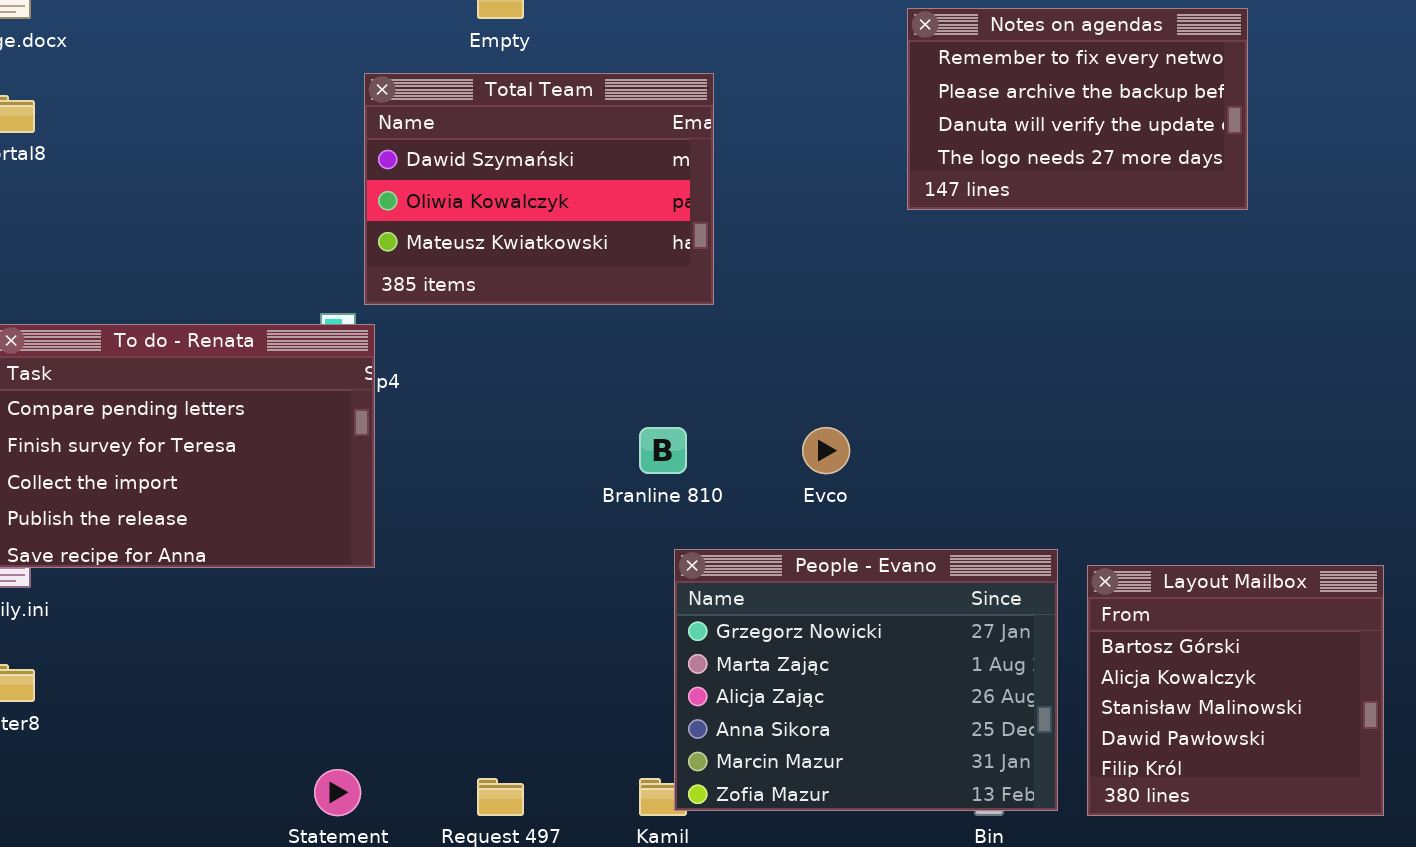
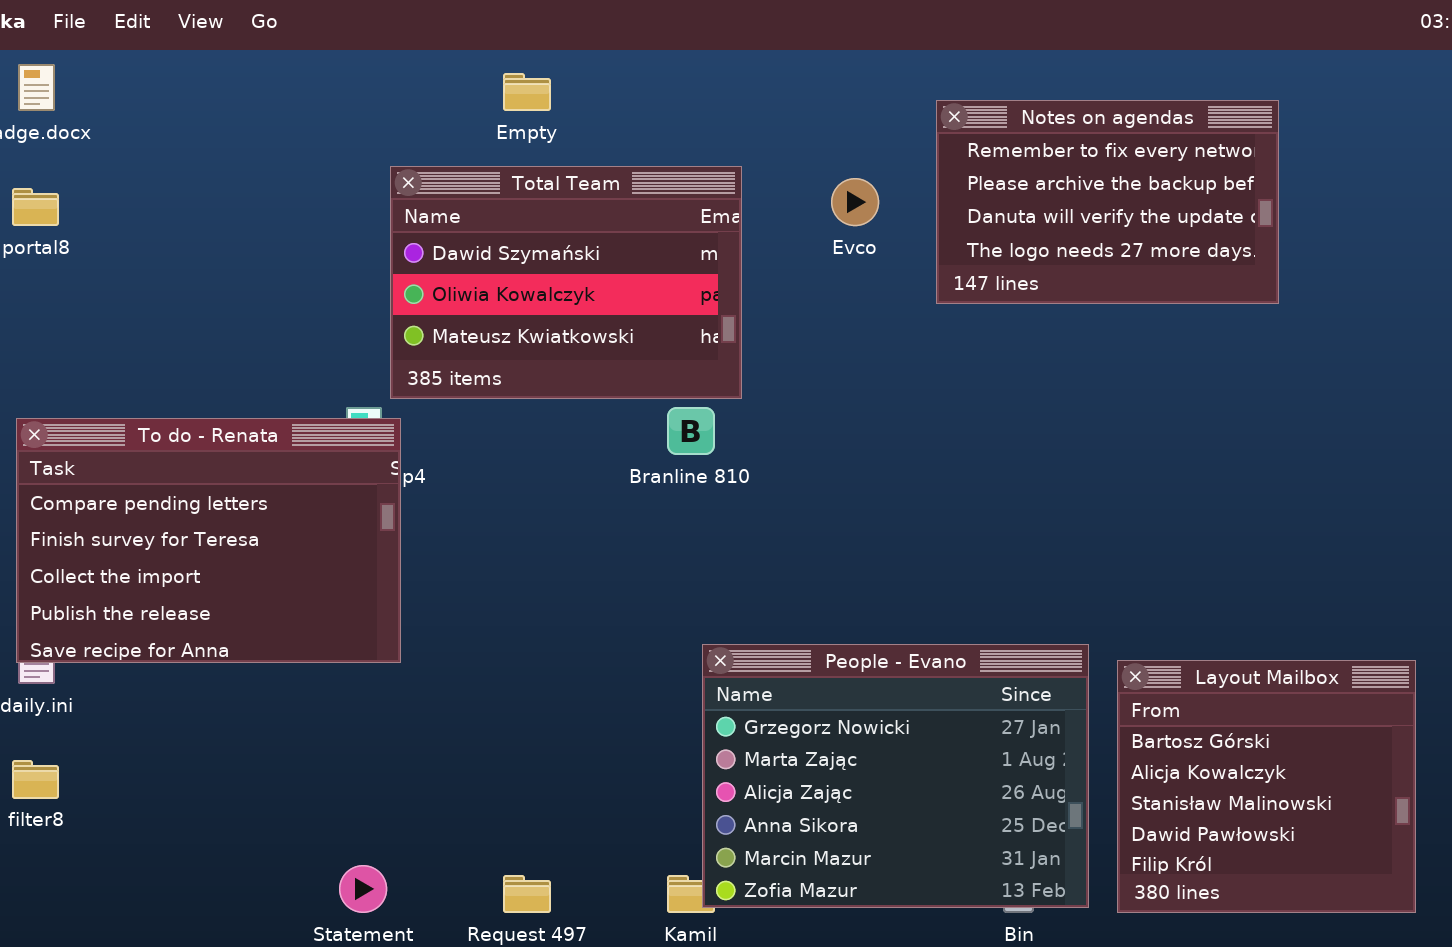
Branline 810: [639,427,687,474] -> [667,407,715,455], moved
Evco: [802,427,850,474] -> [831,178,879,226], moved

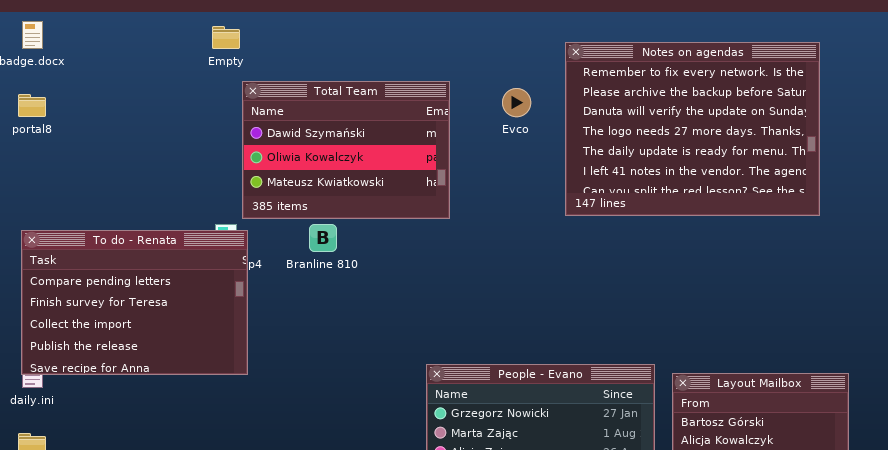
Empty: [503,73,551,111] -> [212,26,240,49], moved
Notes on agendas: [936,100,1279,304] -> [565,42,820,216], resized
Branline 810: [667,407,715,455] -> [309,224,337,252], moved

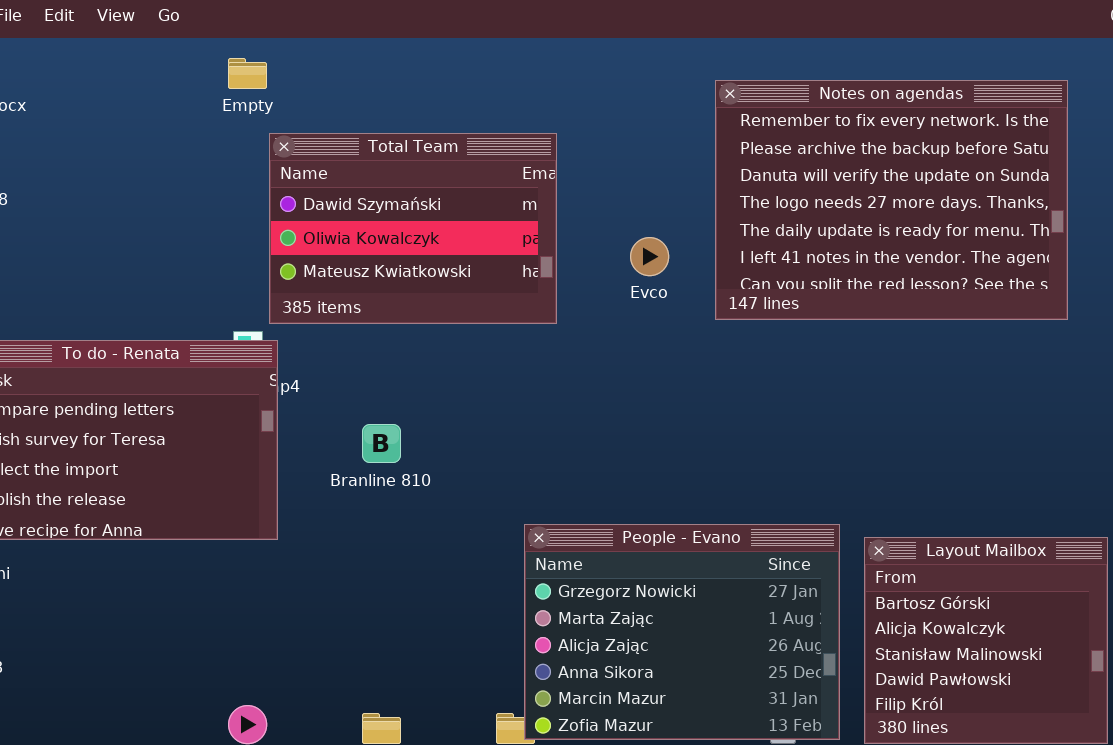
Evco: [502,88,531,117] -> [630,237,669,276], moved
Branline 810: [309,224,337,252] -> [362,424,401,463], moved

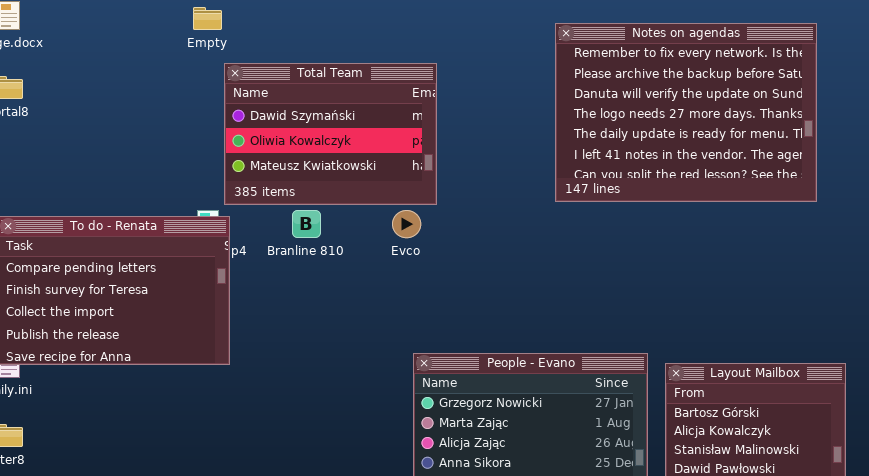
Evco: [630,237,669,276] -> [392,210,421,238], moved
Branline 810: [362,424,401,463] -> [292,210,321,238], moved

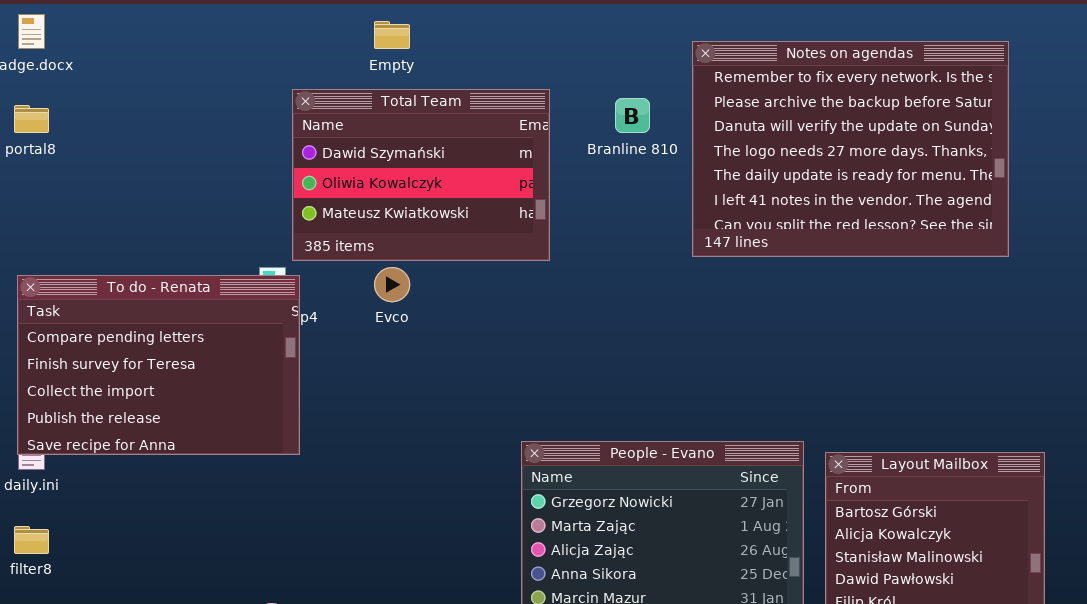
Empty: [193,7,222,30] -> [374,21,410,49], moved
Branline 810: [292,210,321,238] -> [615,98,650,133], moved
Evco: [392,210,421,238] -> [374,267,410,302], moved

